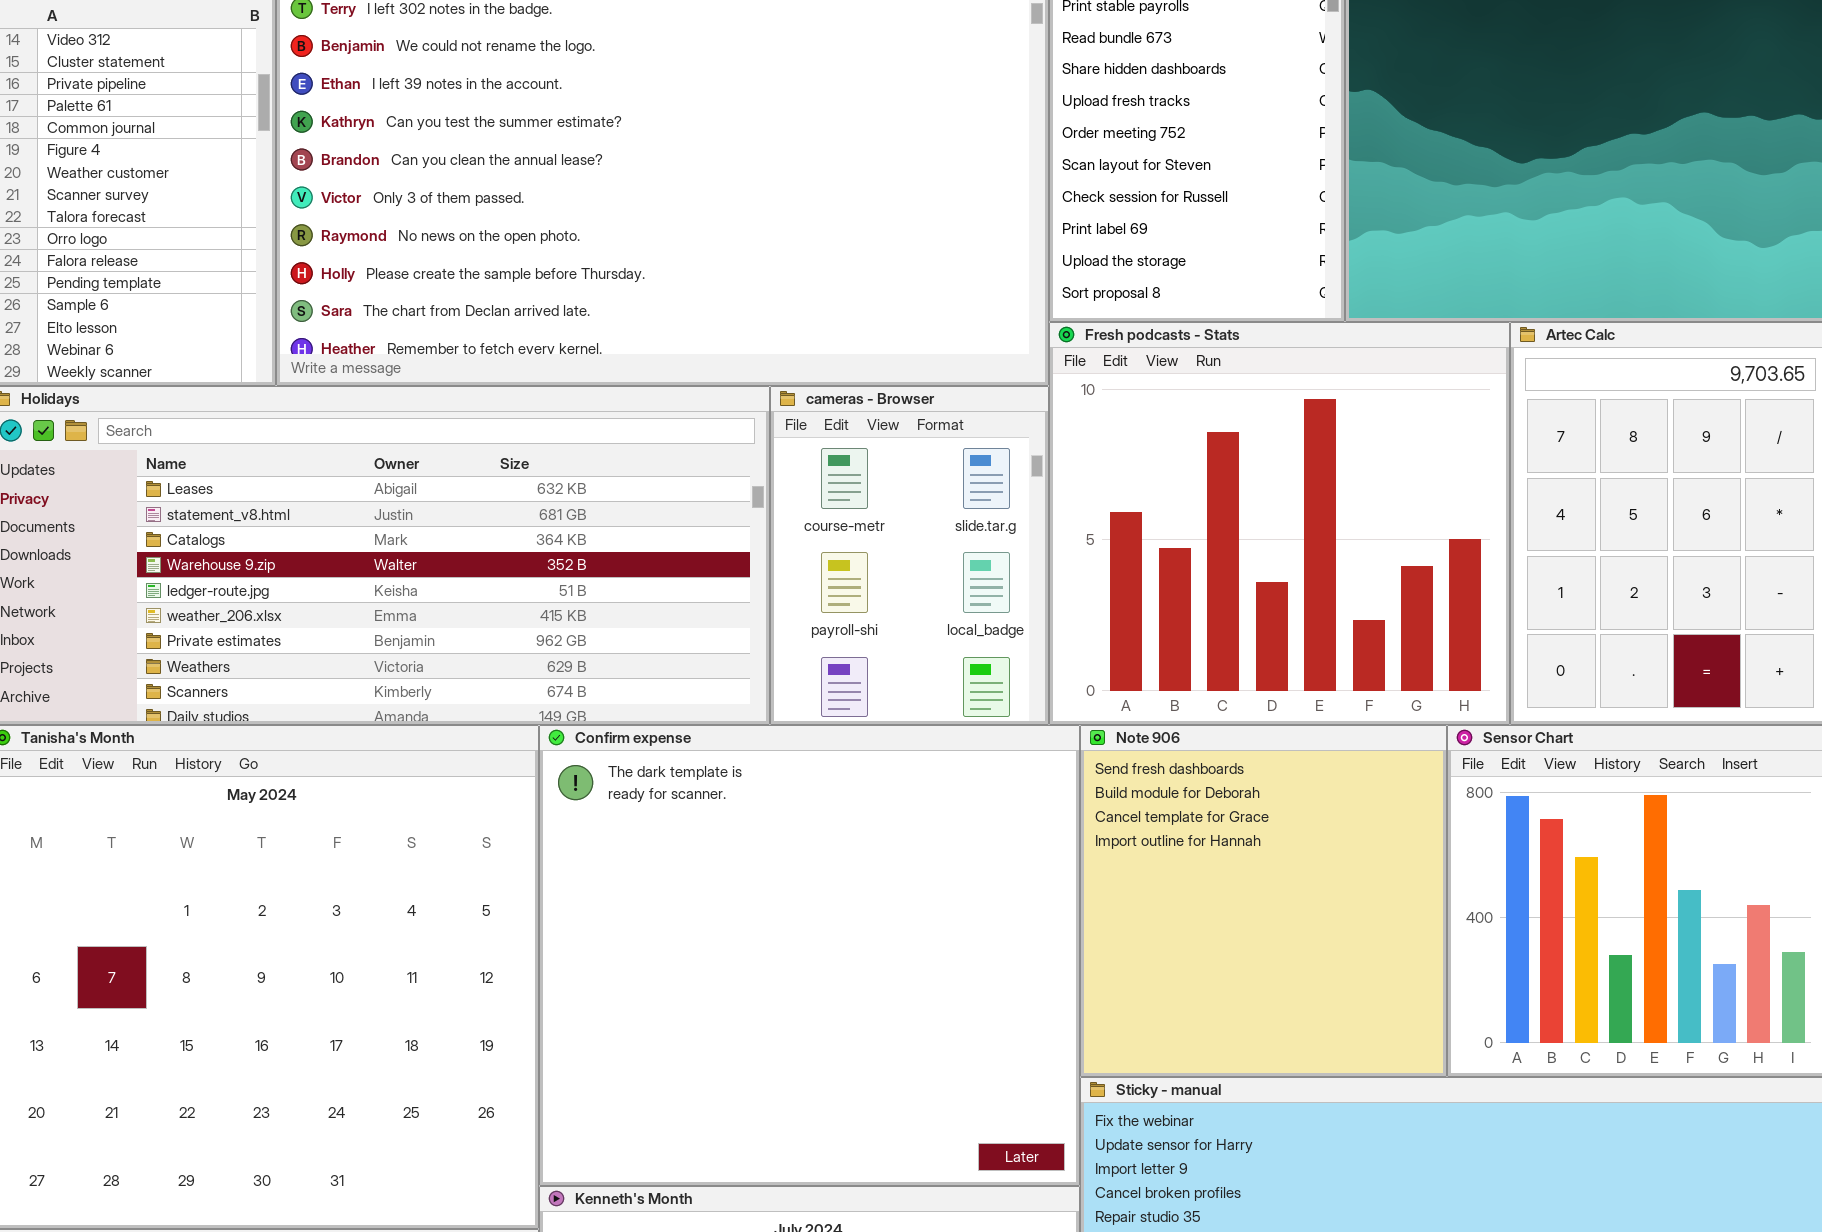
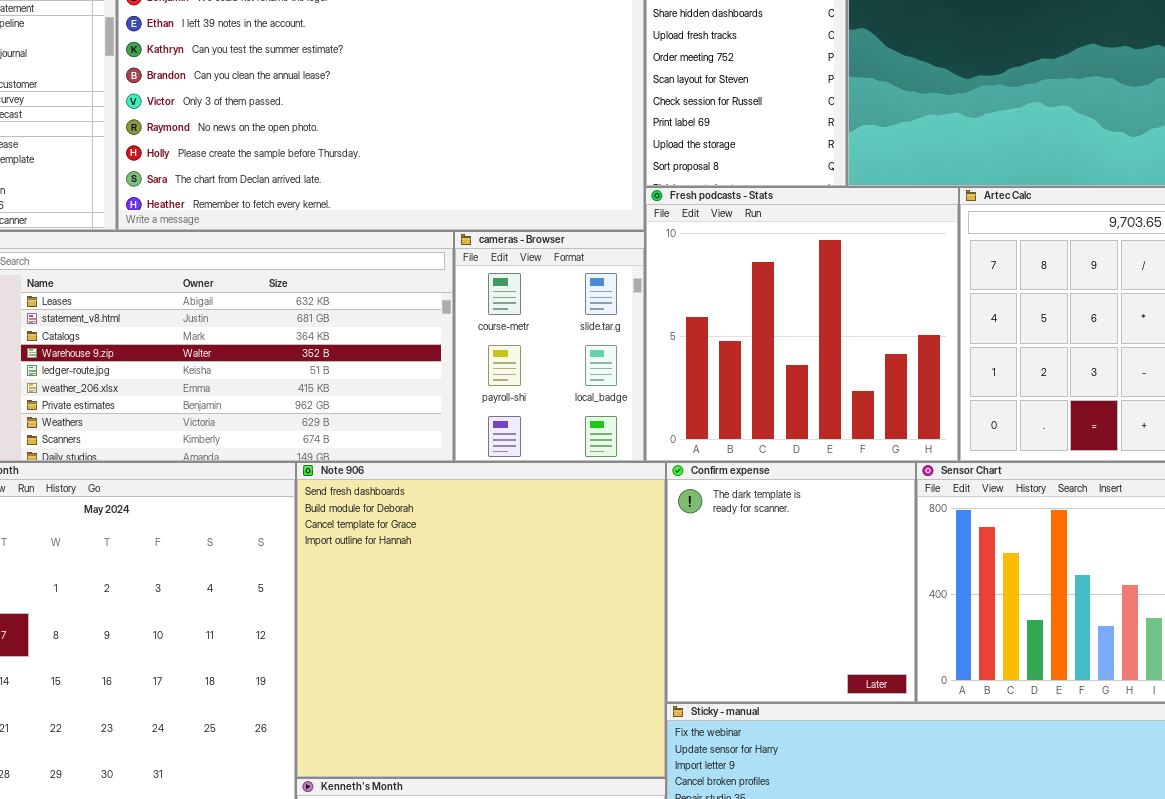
Confirm expense: [539,725,1080,1186] -> [666,462,916,703], moved, resized
Note 906: [1080,725,1447,1077] -> [296,462,666,778], moved, resized

